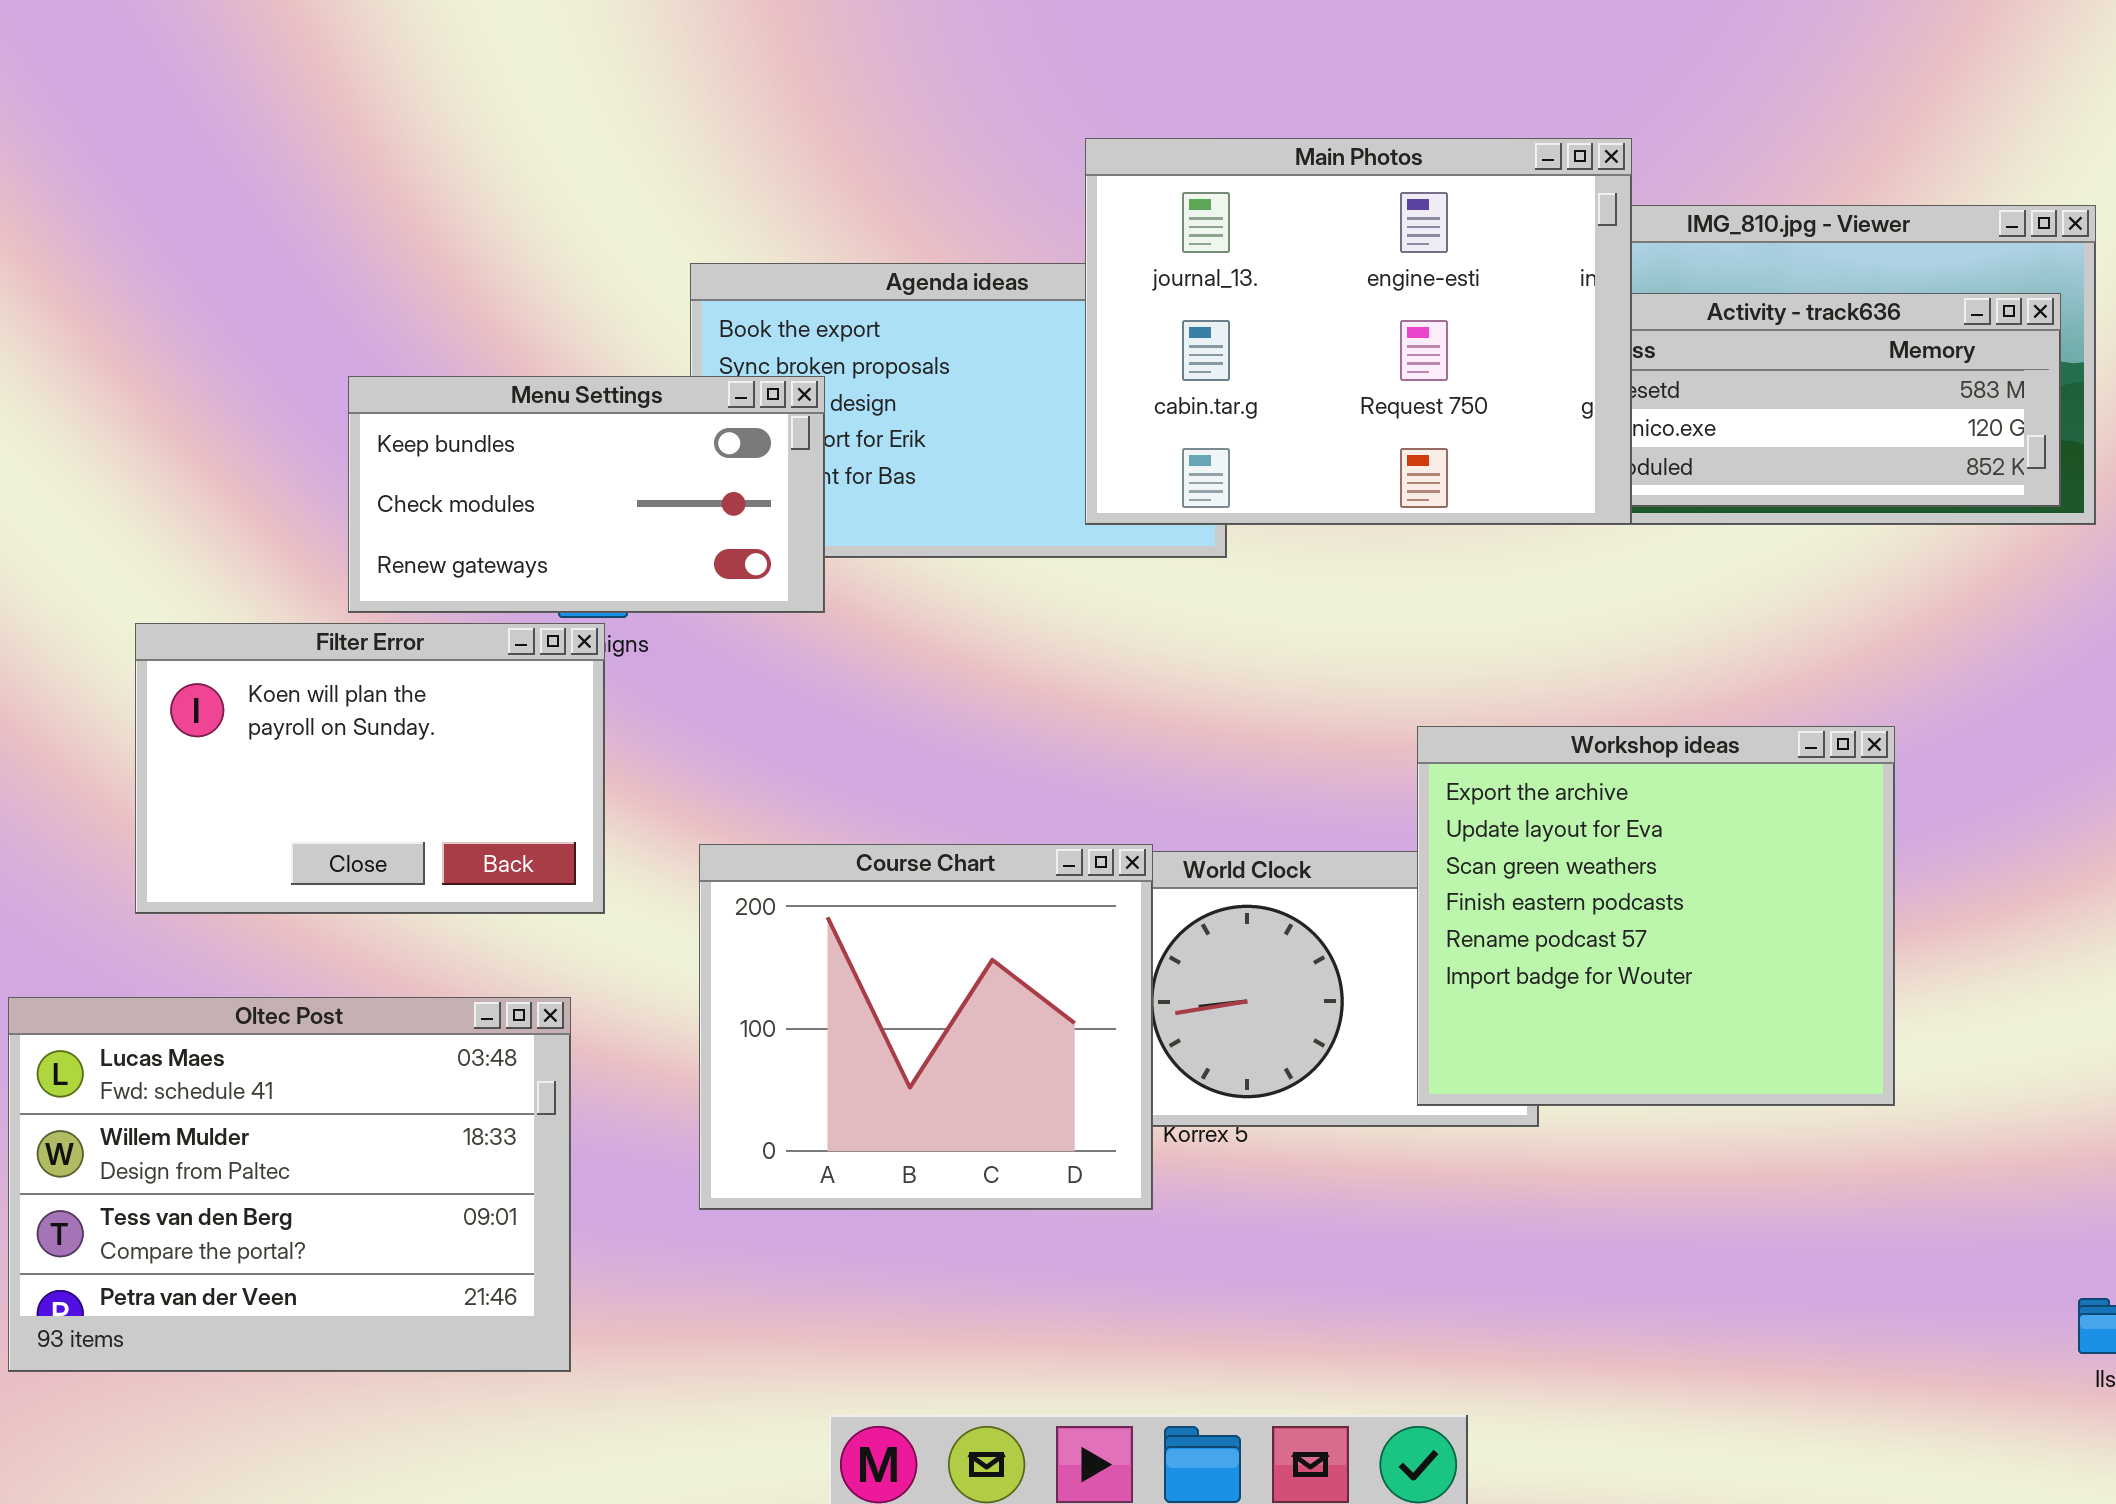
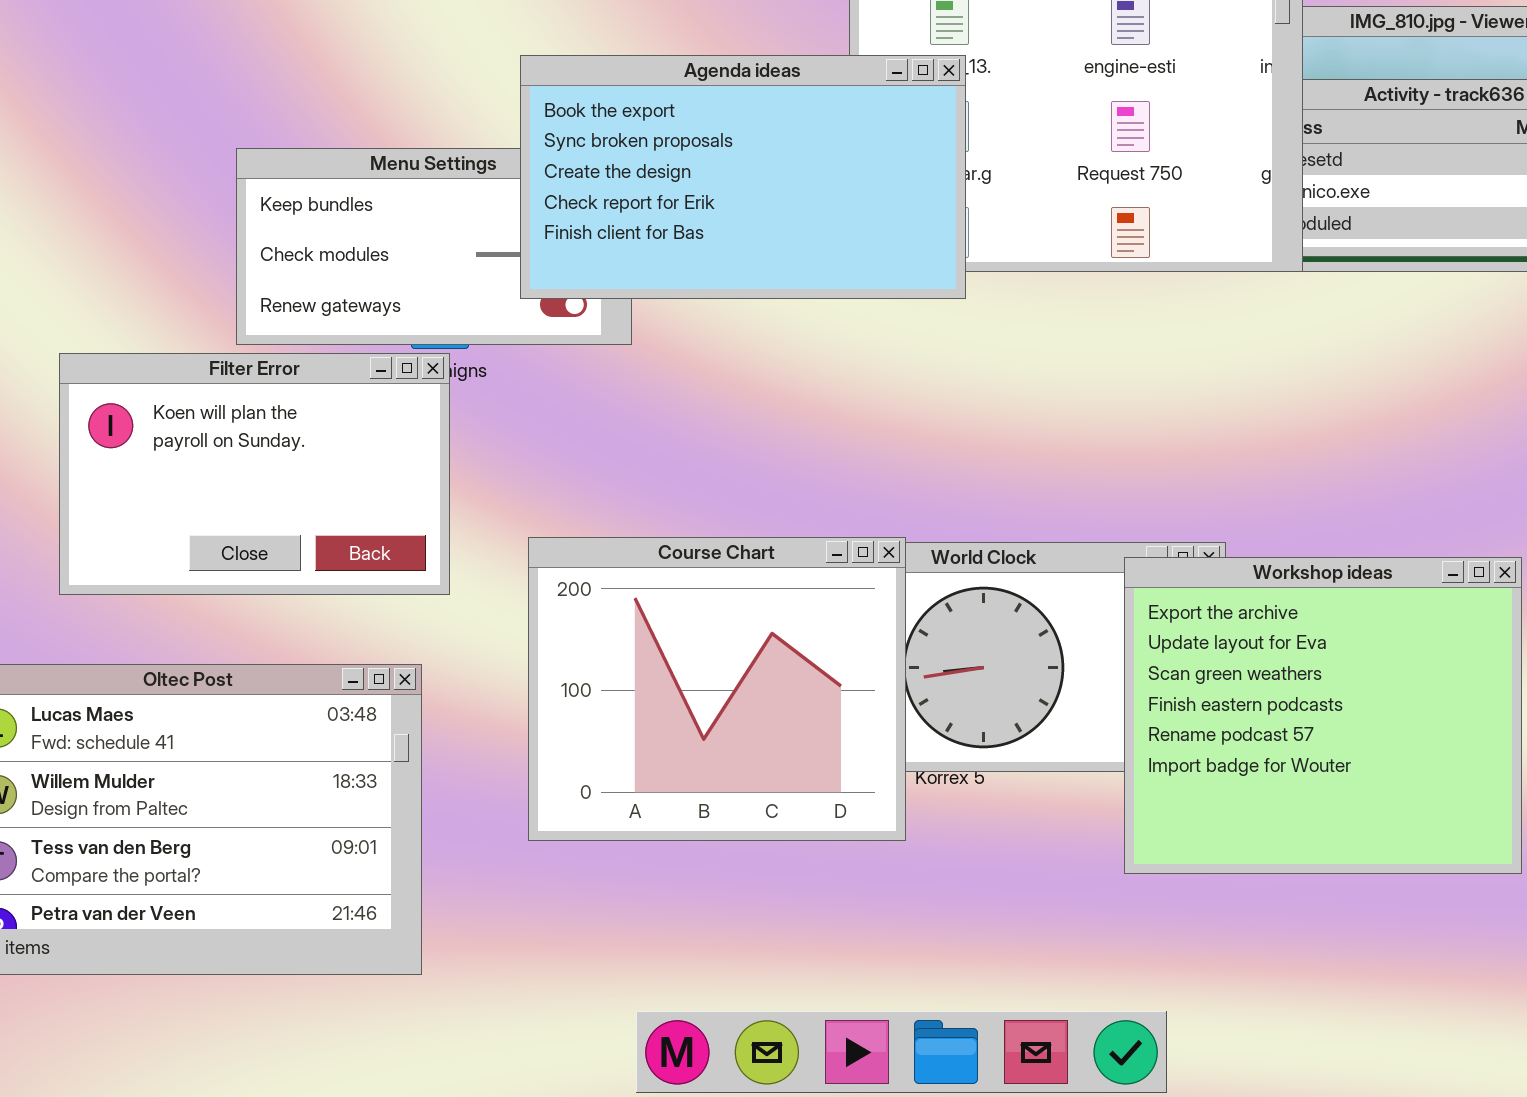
Agenda ideas: [690,263,1227,558] -> [520,55,966,299], raised
Workshop ideas: [1417,726,1895,1106] -> [1124,557,1522,874], moved

